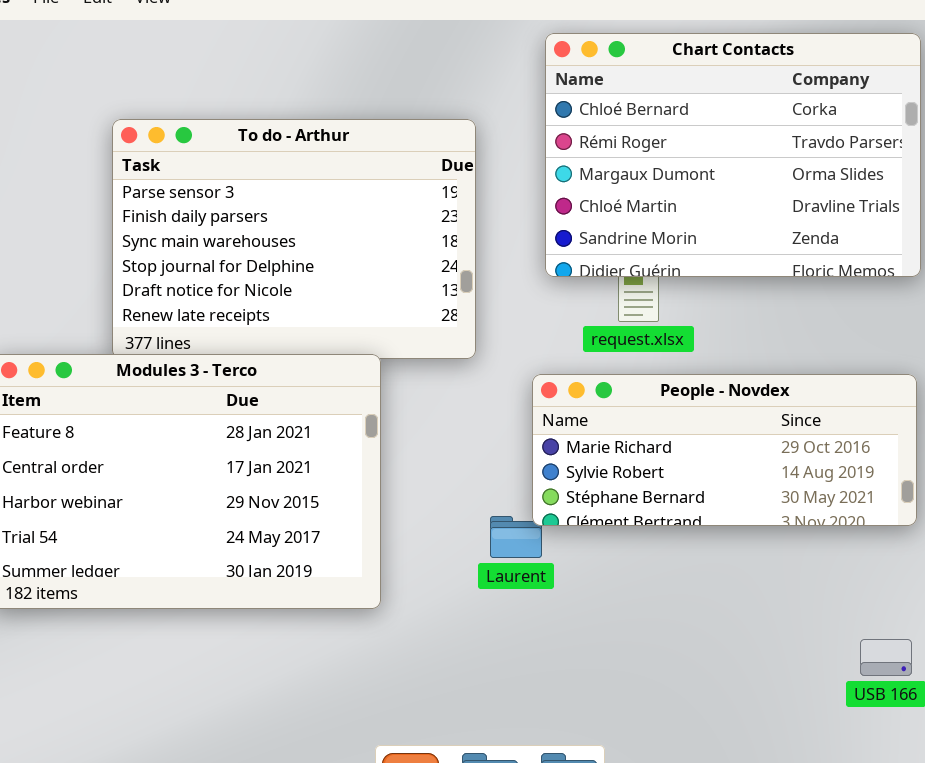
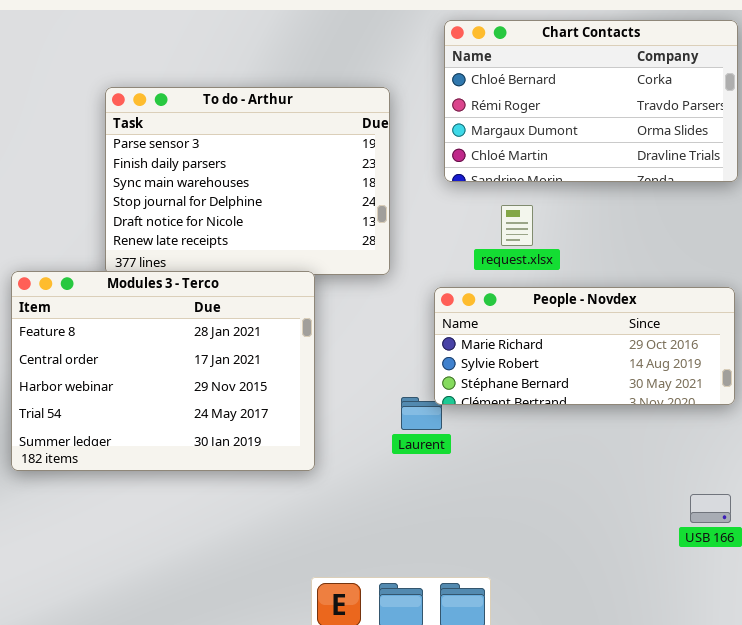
Chart Contacts: [545,33,921,277] -> [444,20,738,182], resized

